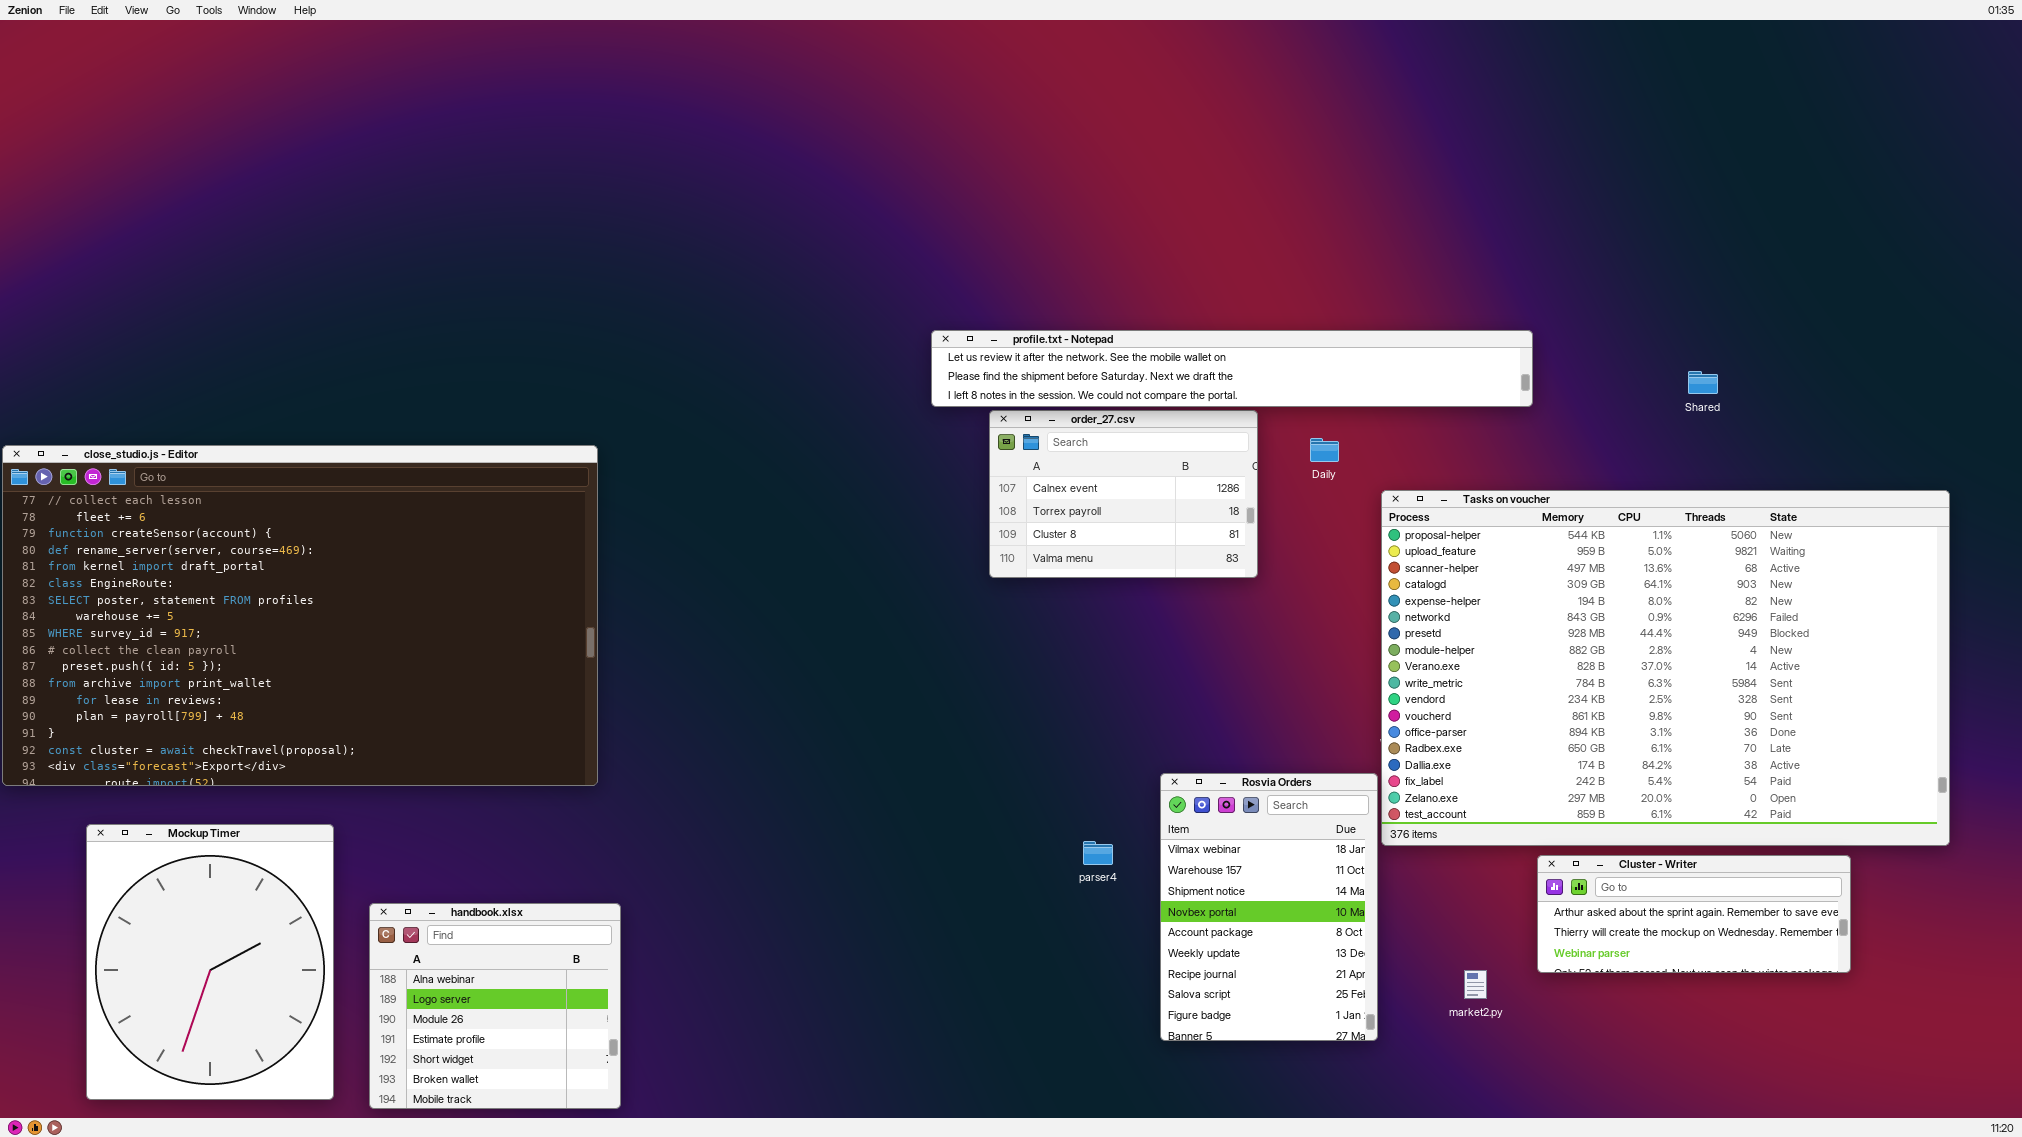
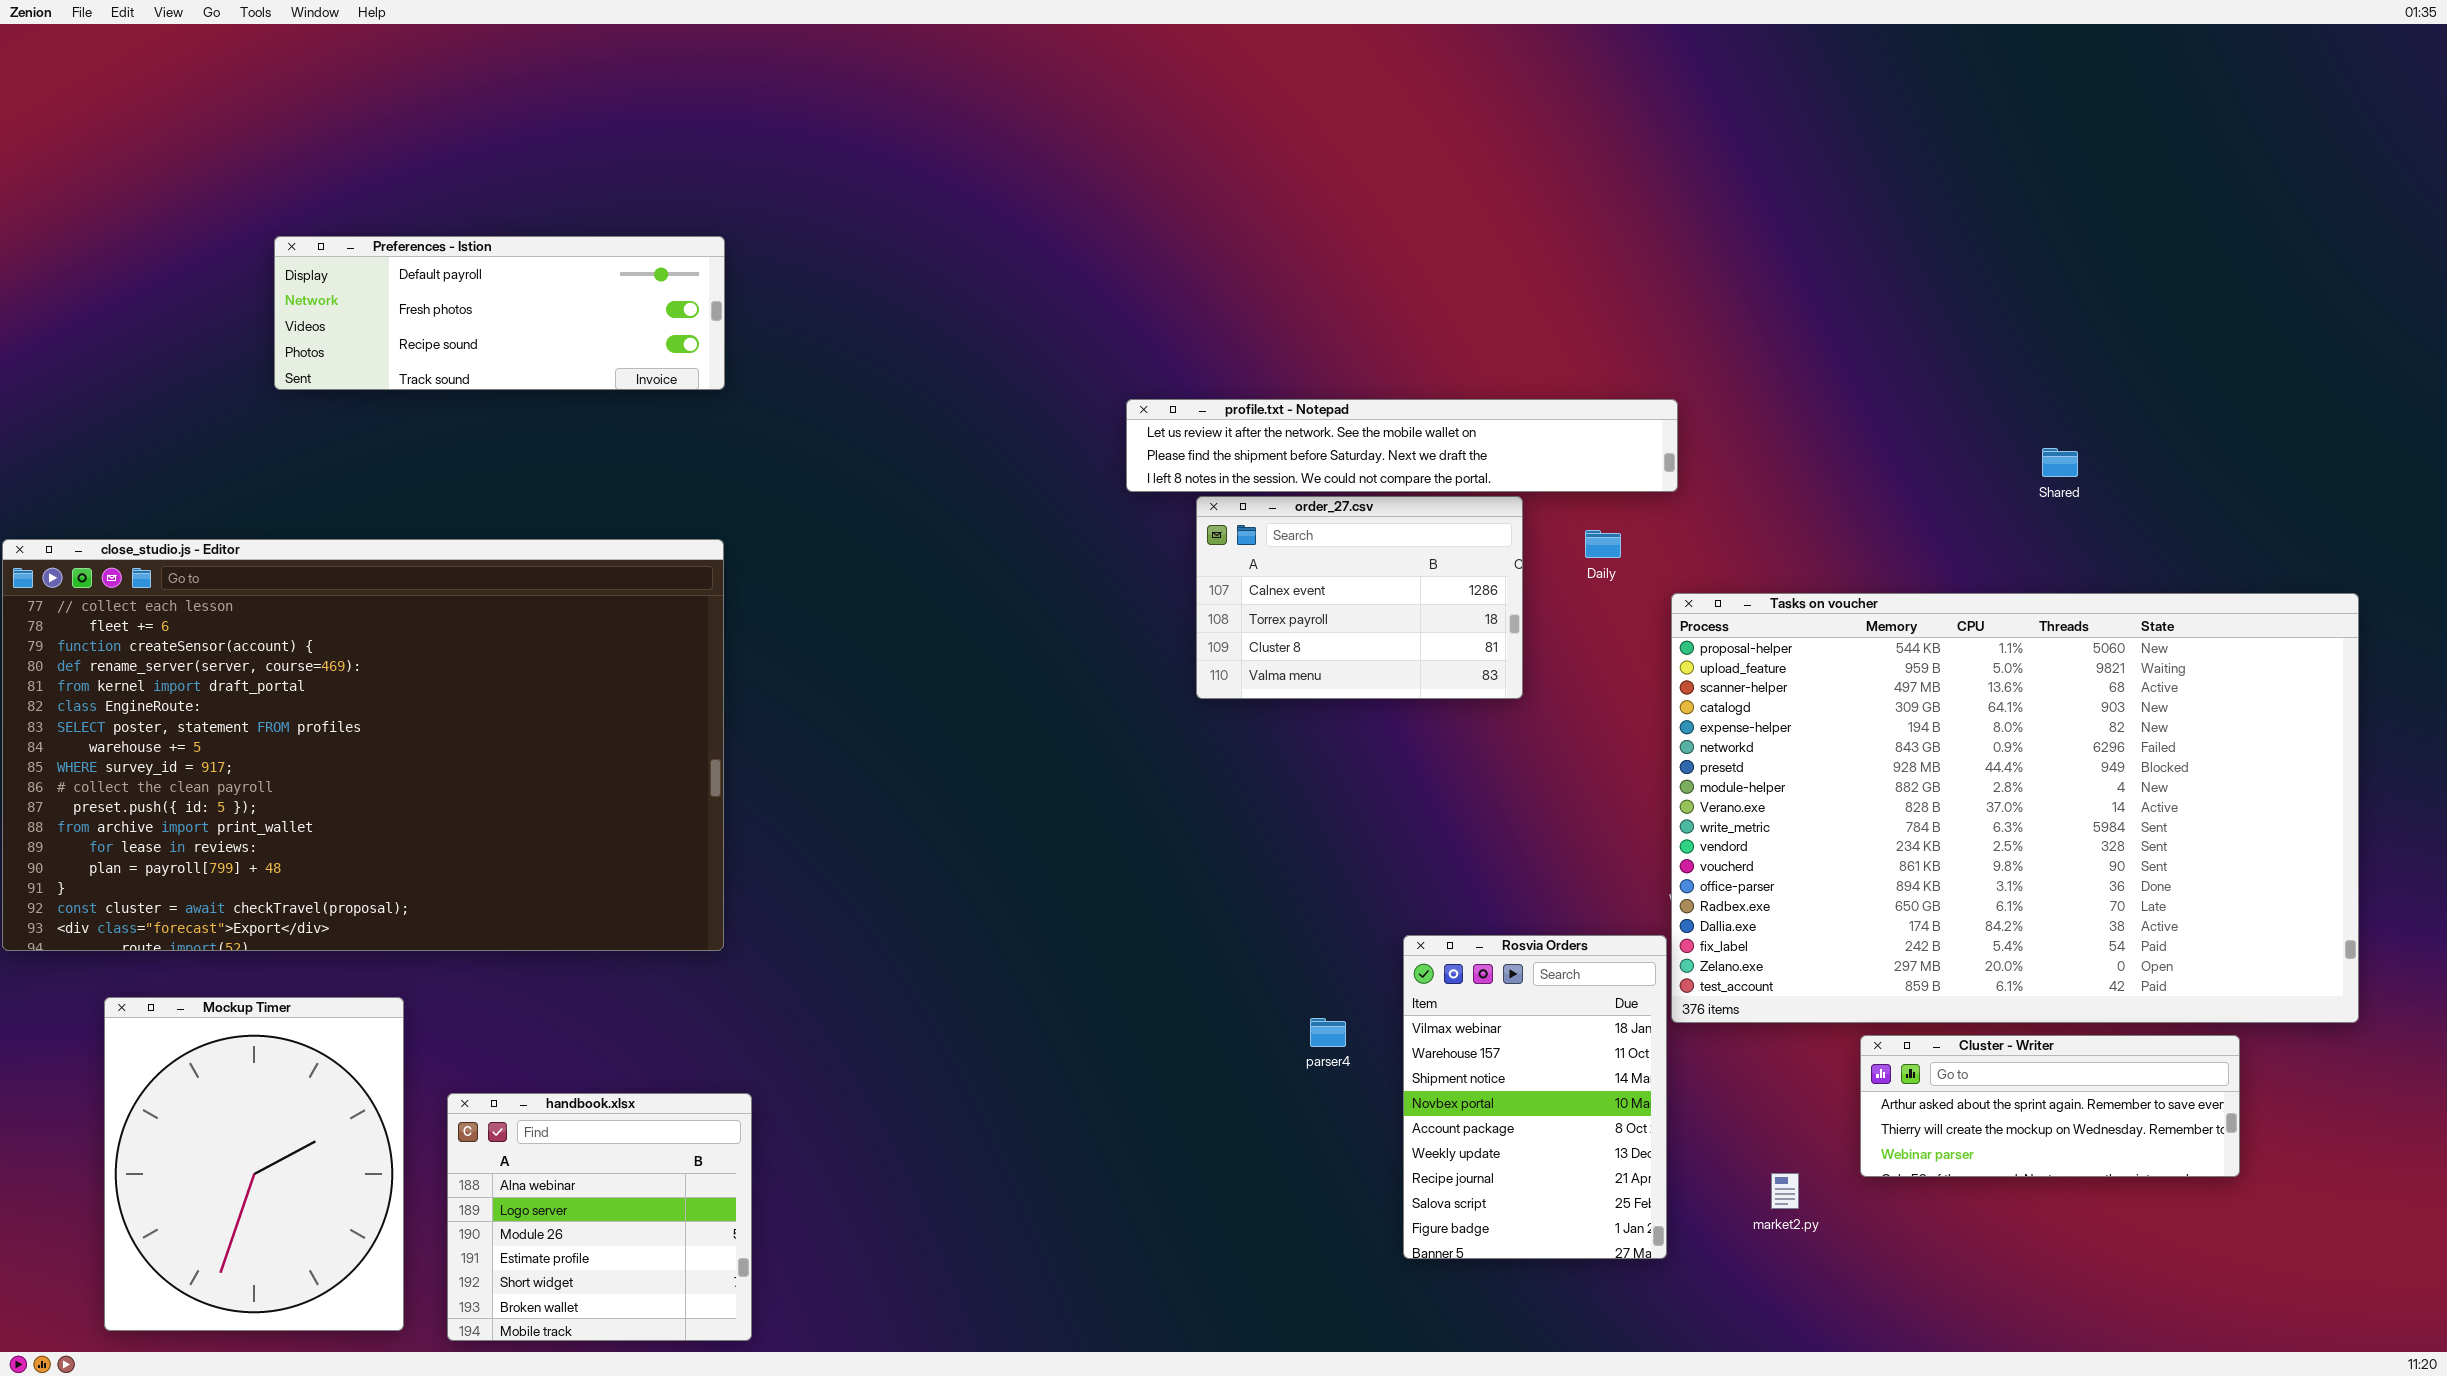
Preferences - Istion: none -> [274,236,725,390], opened
profile.txt - Notepad: [931,330,1533,407] -> [1126,399,1678,492], resized

